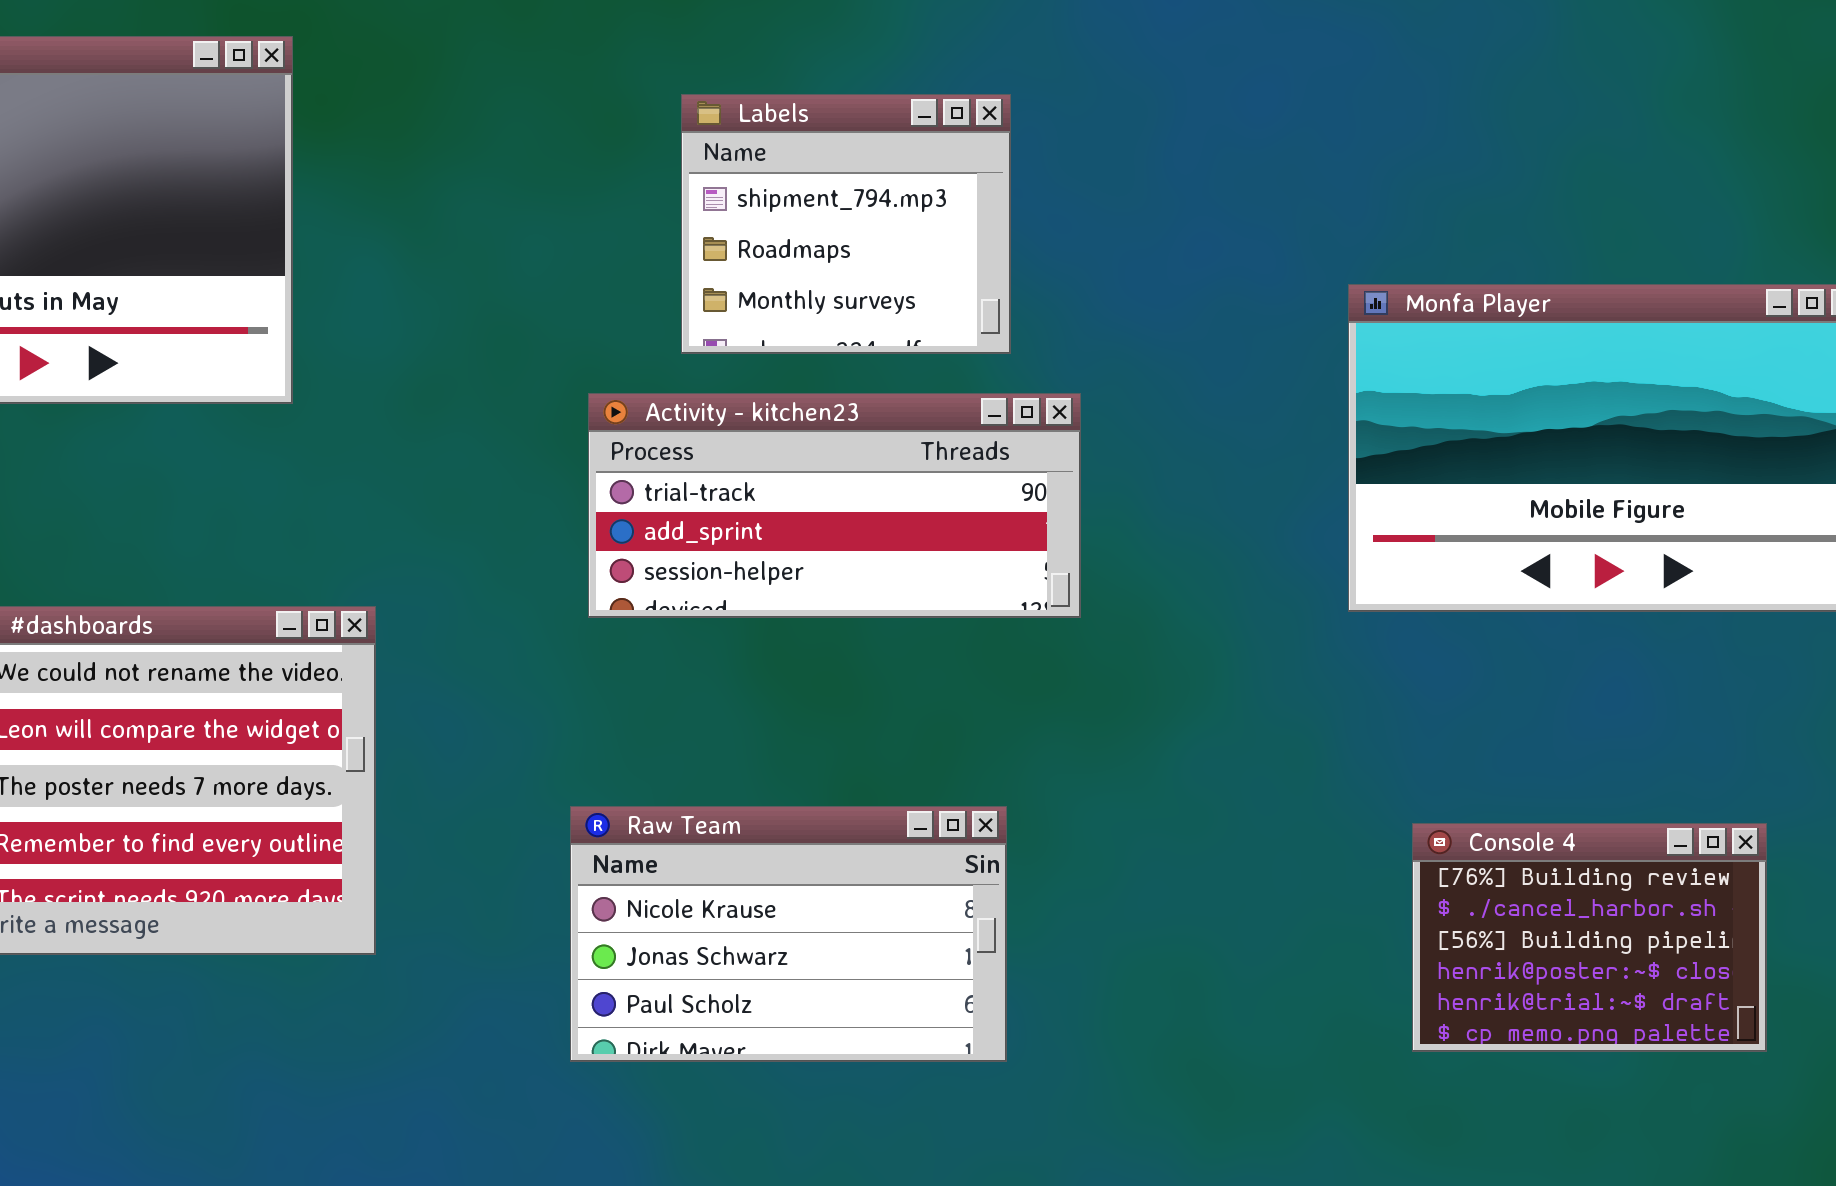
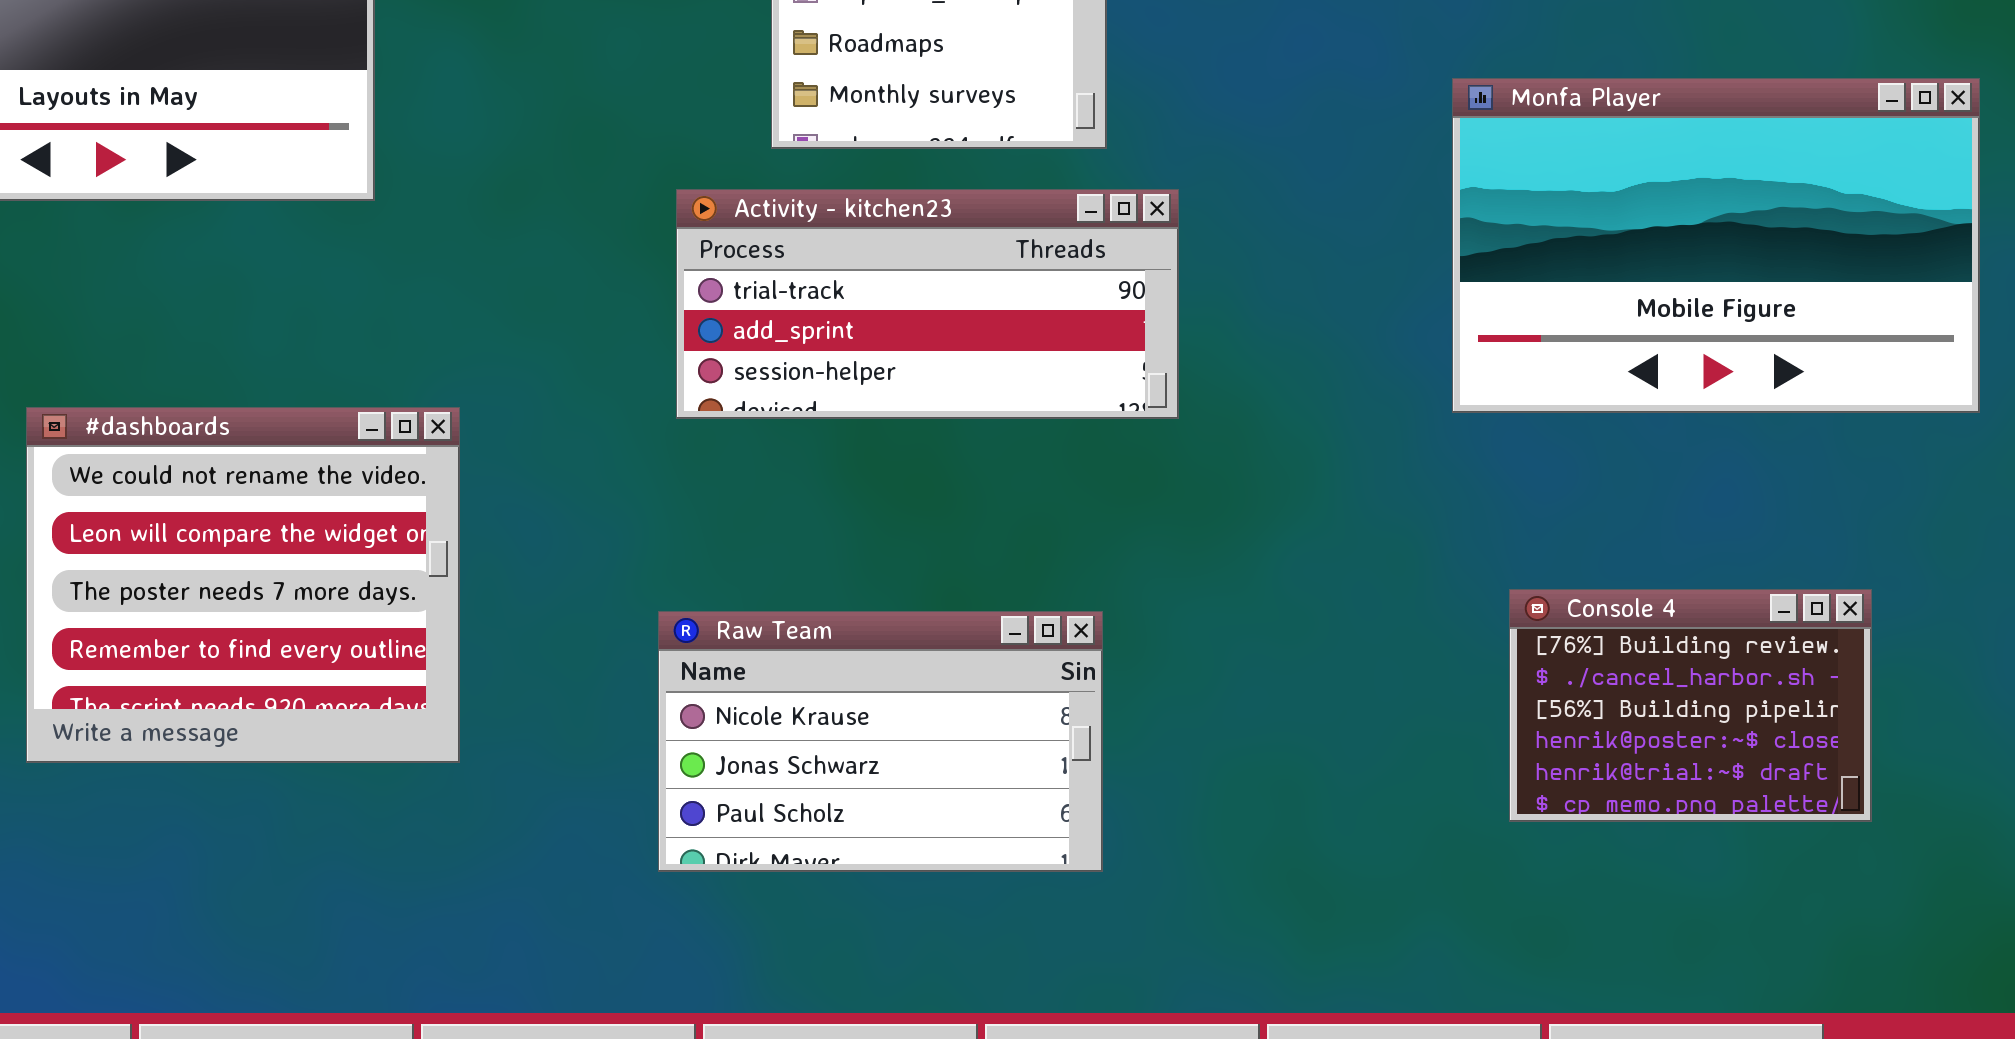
Console 4: [1412,823,1767,1052] -> [1509,589,1872,822], moved

